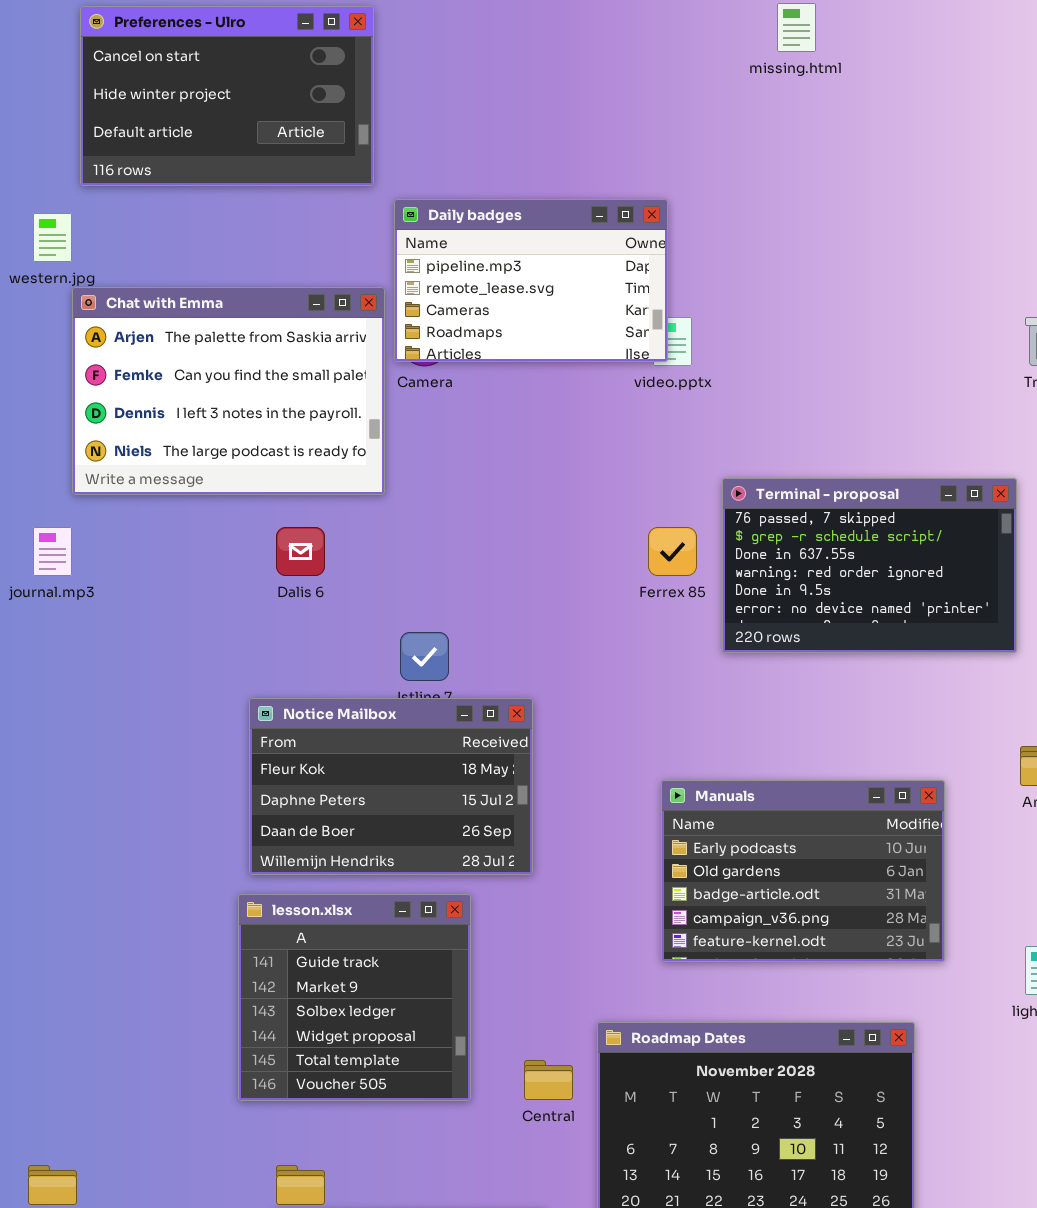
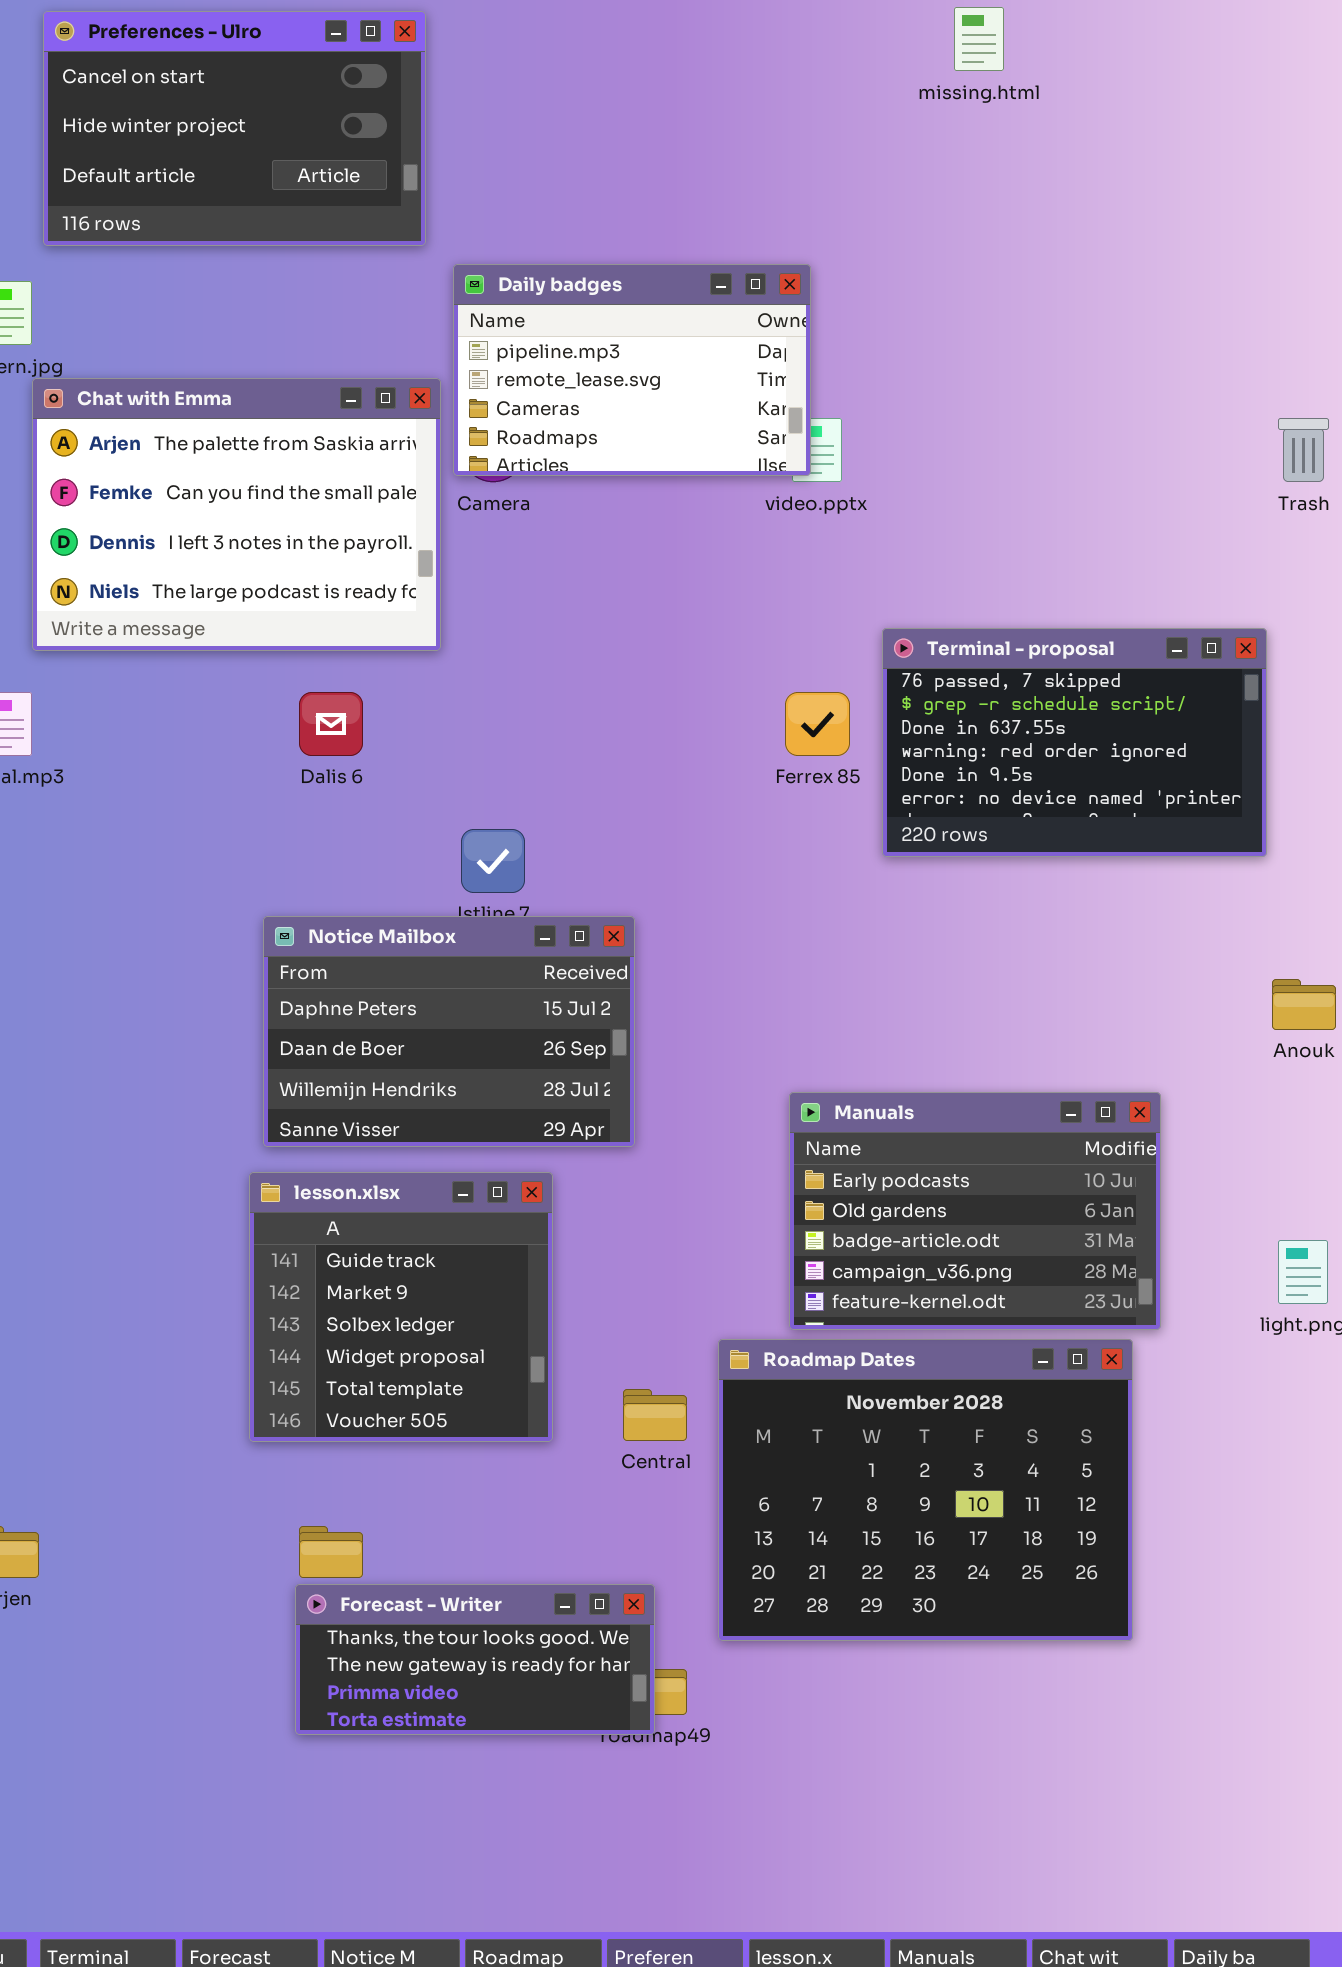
Notice Mailbox: [249,698,533,875] -> [263,916,635,1147], scrolled down 1 row
Manuals: [661,780,945,962] -> [789,1092,1161,1330], moved

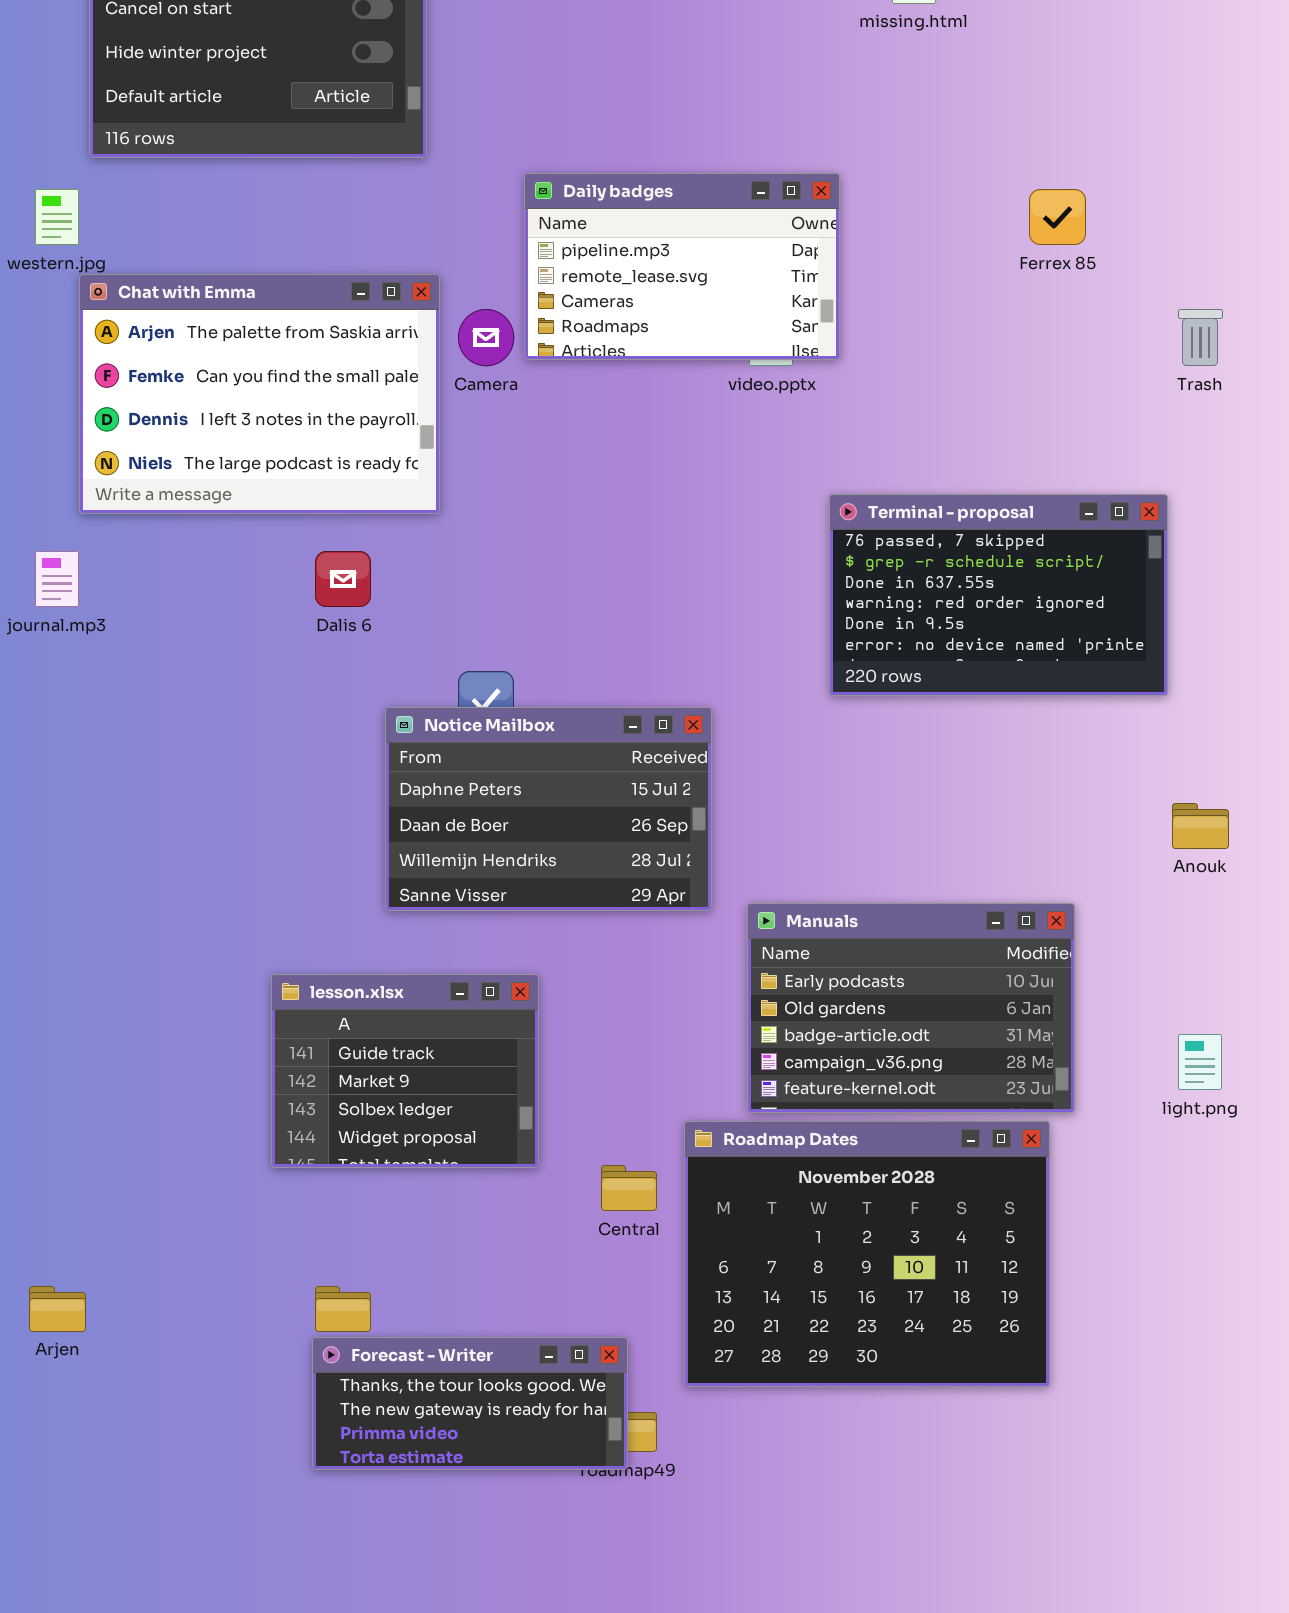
Daily badges: [453,264,811,476] -> [524,173,840,360], moved
Ferrex 85: [785,692,850,756] -> [1029,189,1086,245], moved
Notice Mailbox: [263,916,635,1147] -> [385,707,712,911], moved
lesson.xlsx: [249,1172,553,1442] -> [271,974,539,1168], resized

